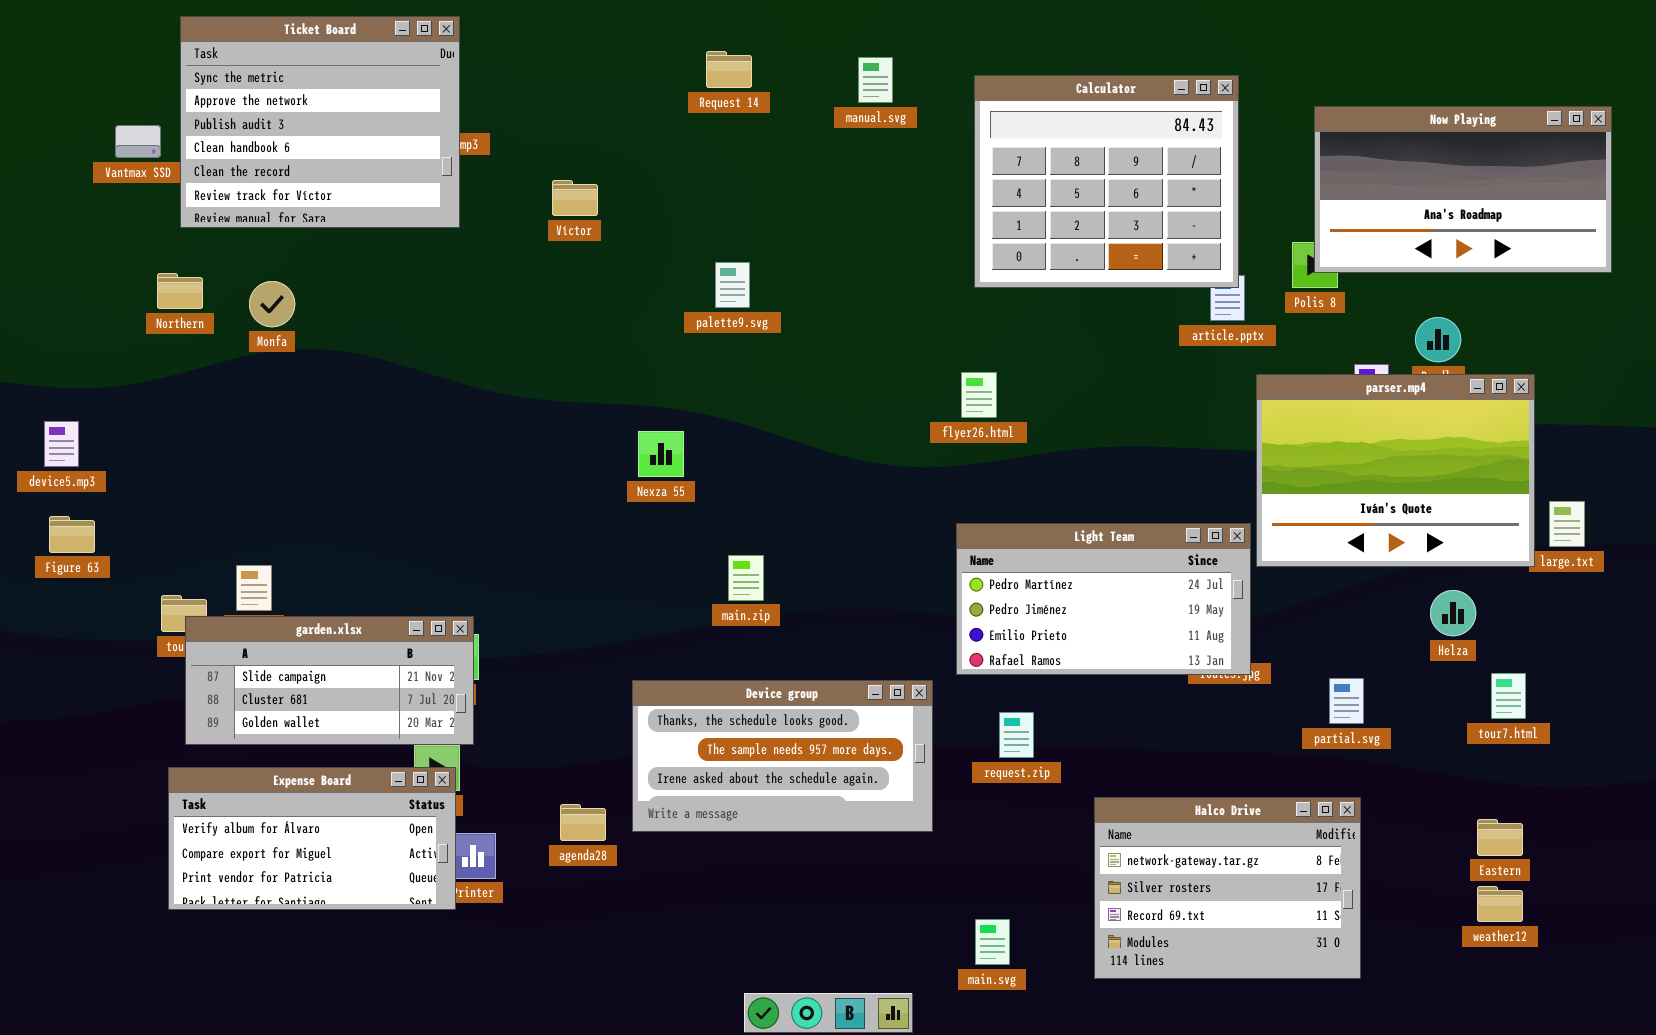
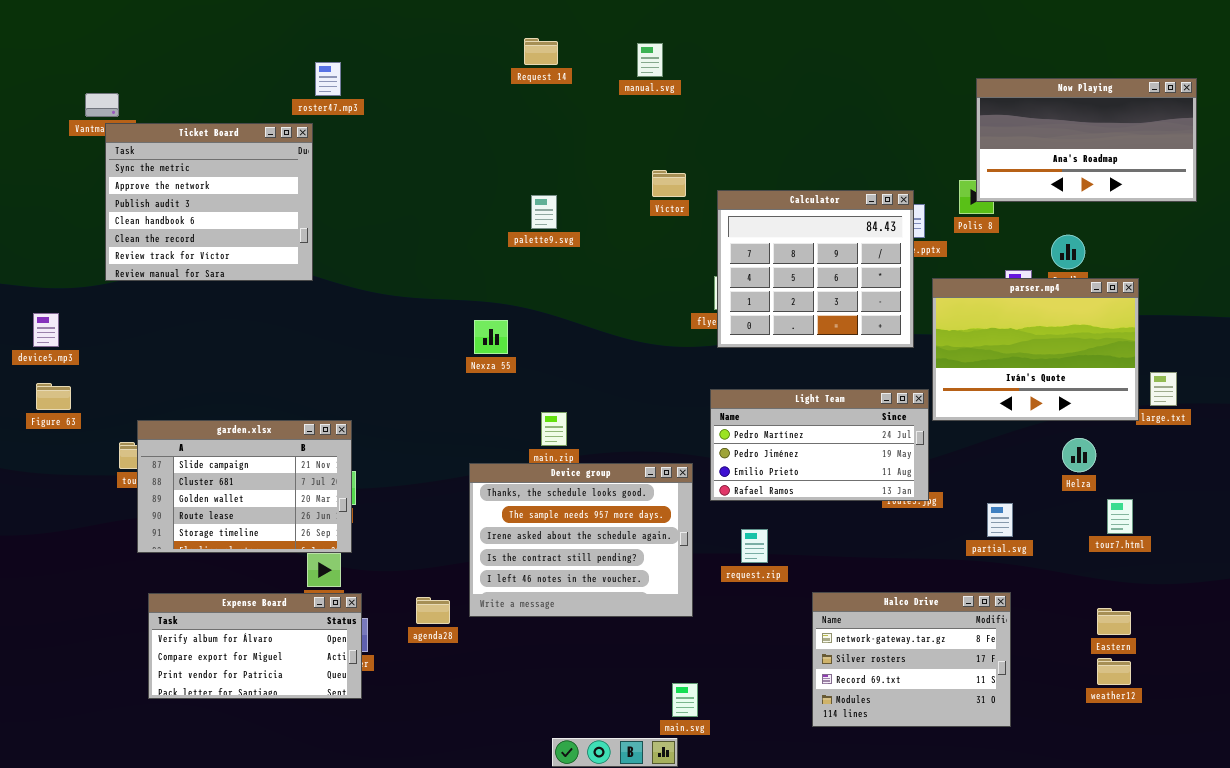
Ticket Board: [180,16,460,228] -> [105,123,313,281], moved
Calculator: [974,75,1239,288] -> [717,190,914,348], moved
Víctor: [552,180,598,216] -> [652,170,686,197], moved
garden.xlsx: [185,616,474,745] -> [137,420,352,553], resized
Device group: [632,680,933,832] -> [469,463,693,617], resized
Expense Board: [168,767,456,910] -> [148,593,362,699], moved
main.svg: [975,919,1010,965] -> [672,683,698,717], moved

